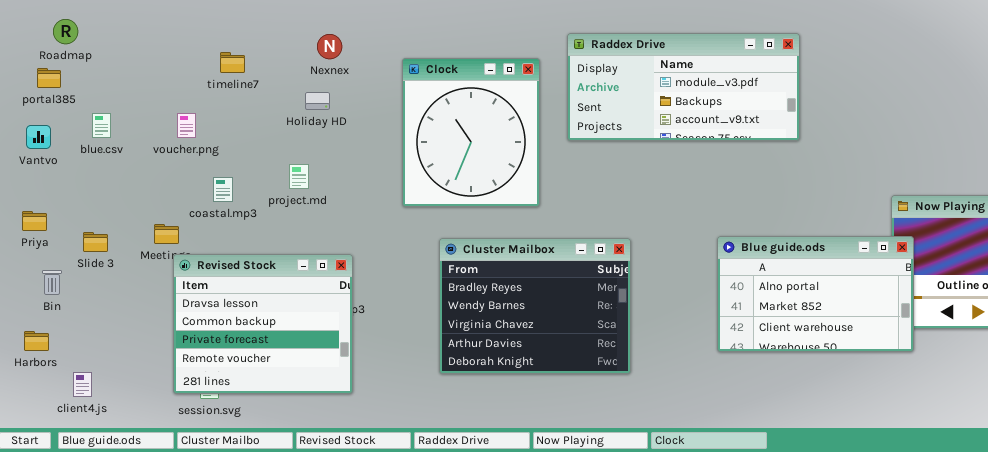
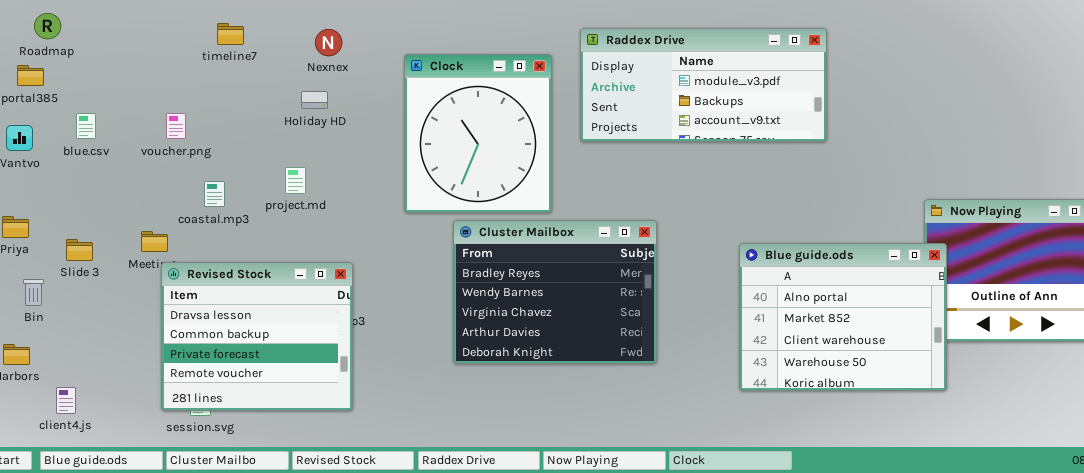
timeline7: [220,52,245,73] -> [217,23,244,45], moved
Blue guide.ods: [717,236,914,352] -> [739,243,947,391], resized
Cluster Mailbox: [439,238,631,374] -> [453,220,657,364], moved

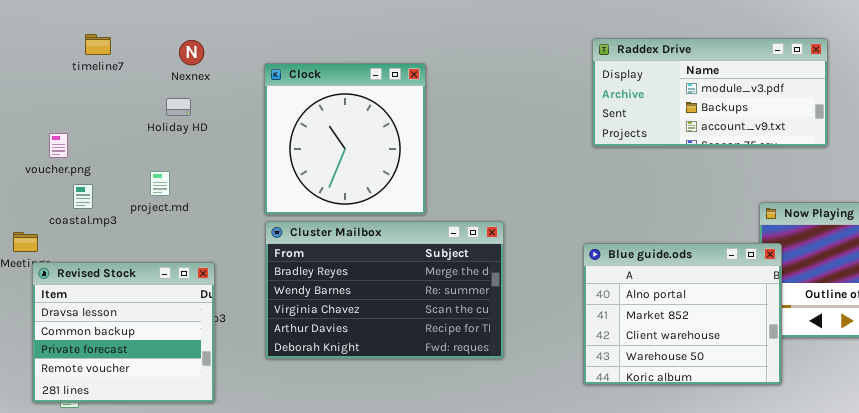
Raddex Drive: [580,28,827,142] -> [592,38,828,147], moved
Clock: [404,54,552,213] -> [264,63,426,215], resized
voucher.png: [166,113,186,139] -> [49,133,68,158], moved
Cluster Mailbox: [453,220,657,364] -> [265,221,504,359], resized

